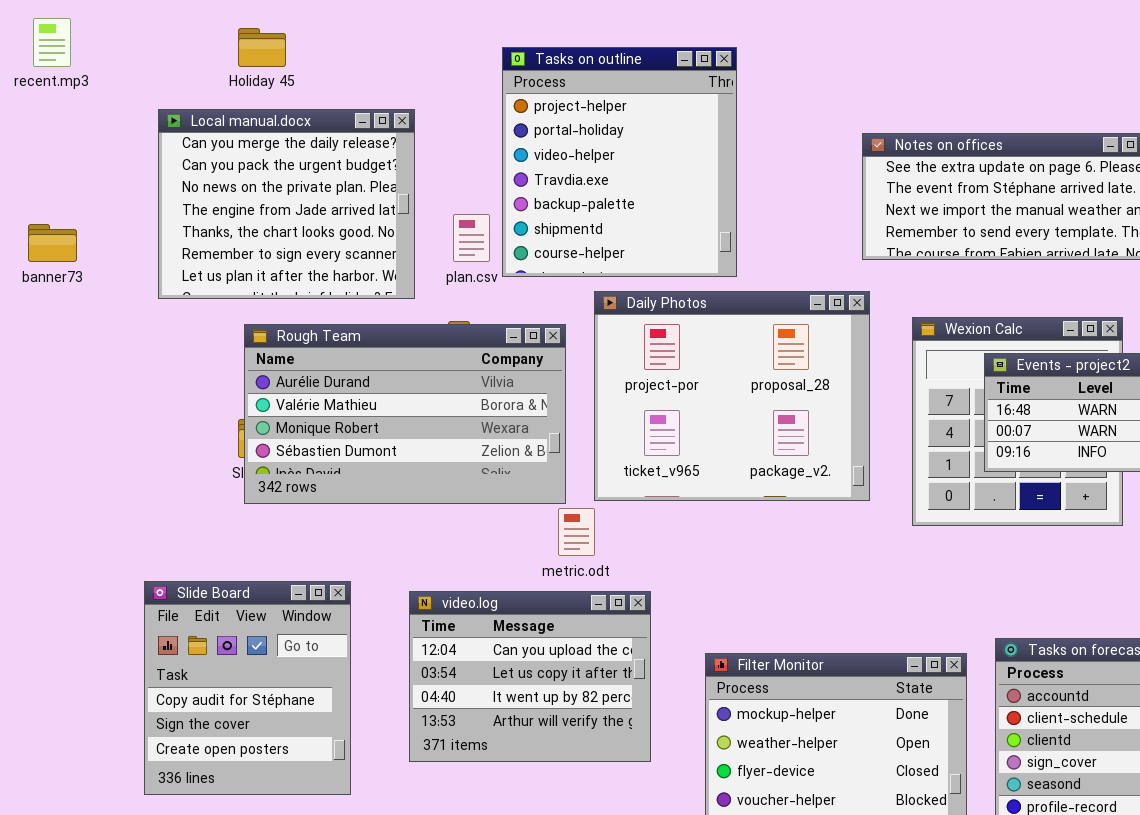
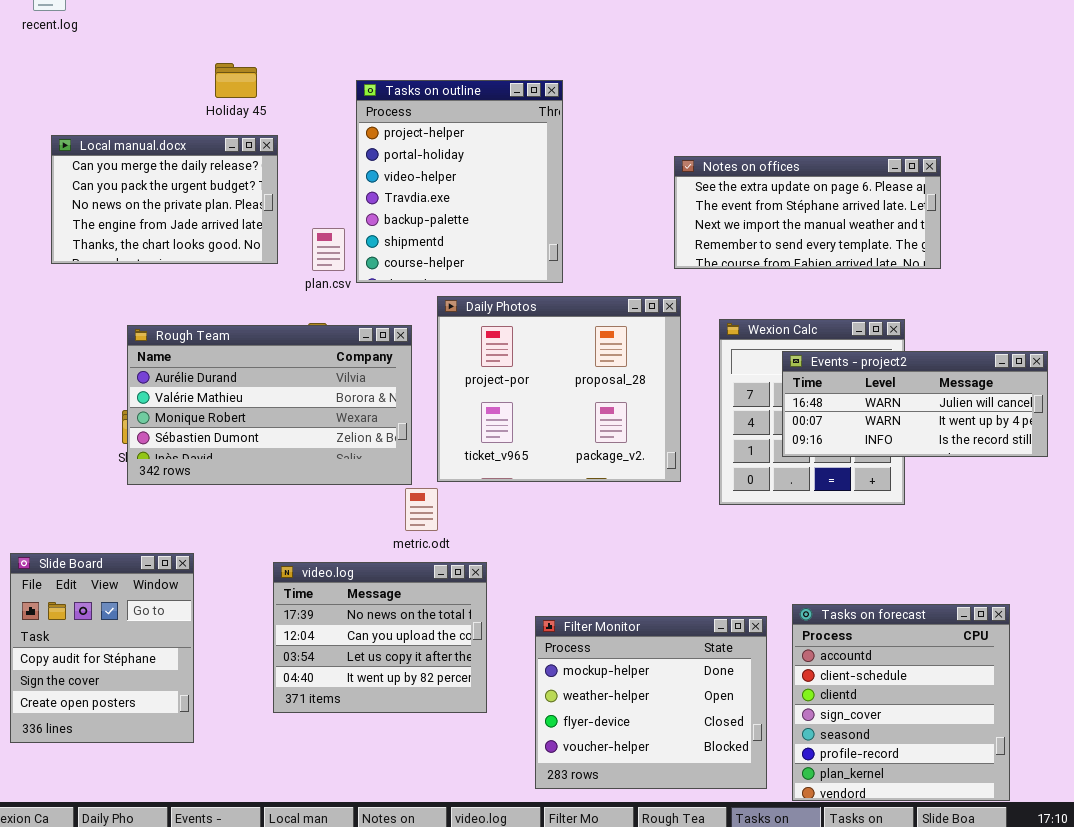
Holiday 45: [238,28,286,67] -> [215,63,257,98], moved
Local manual.docx: [158,109,415,299] -> [51,135,278,264], resized
Slide Board: [144,581,351,795] -> [10,553,194,743], moved
video.log: [409,591,651,762] -> [273,562,487,713], scrolled up 1 row

